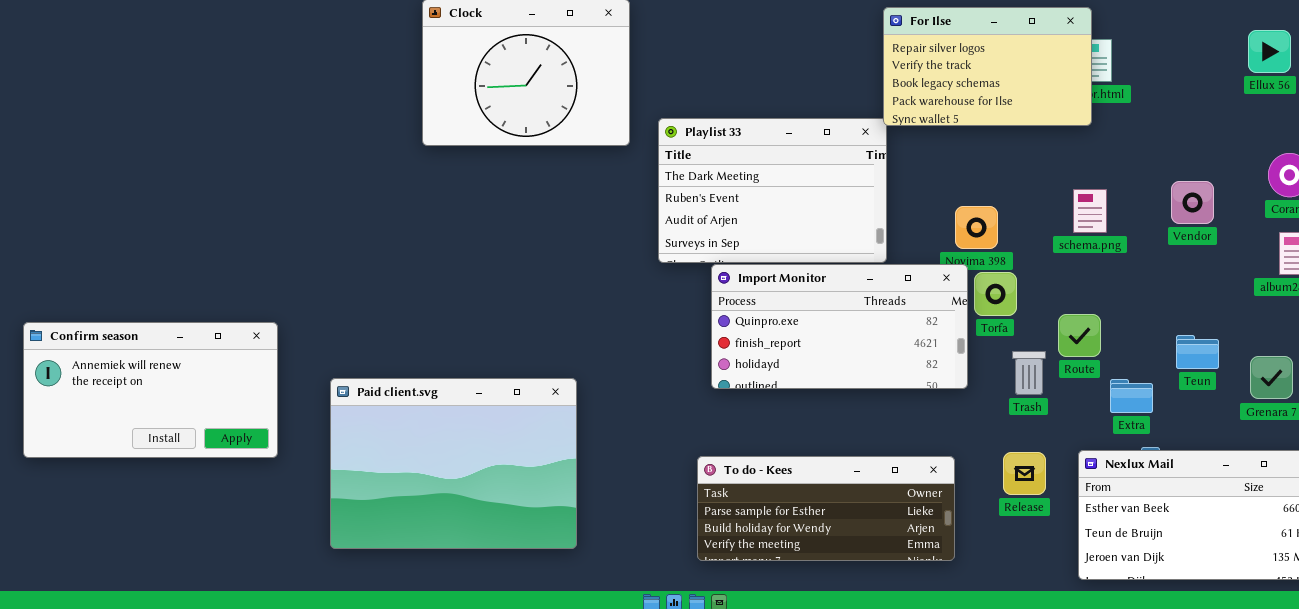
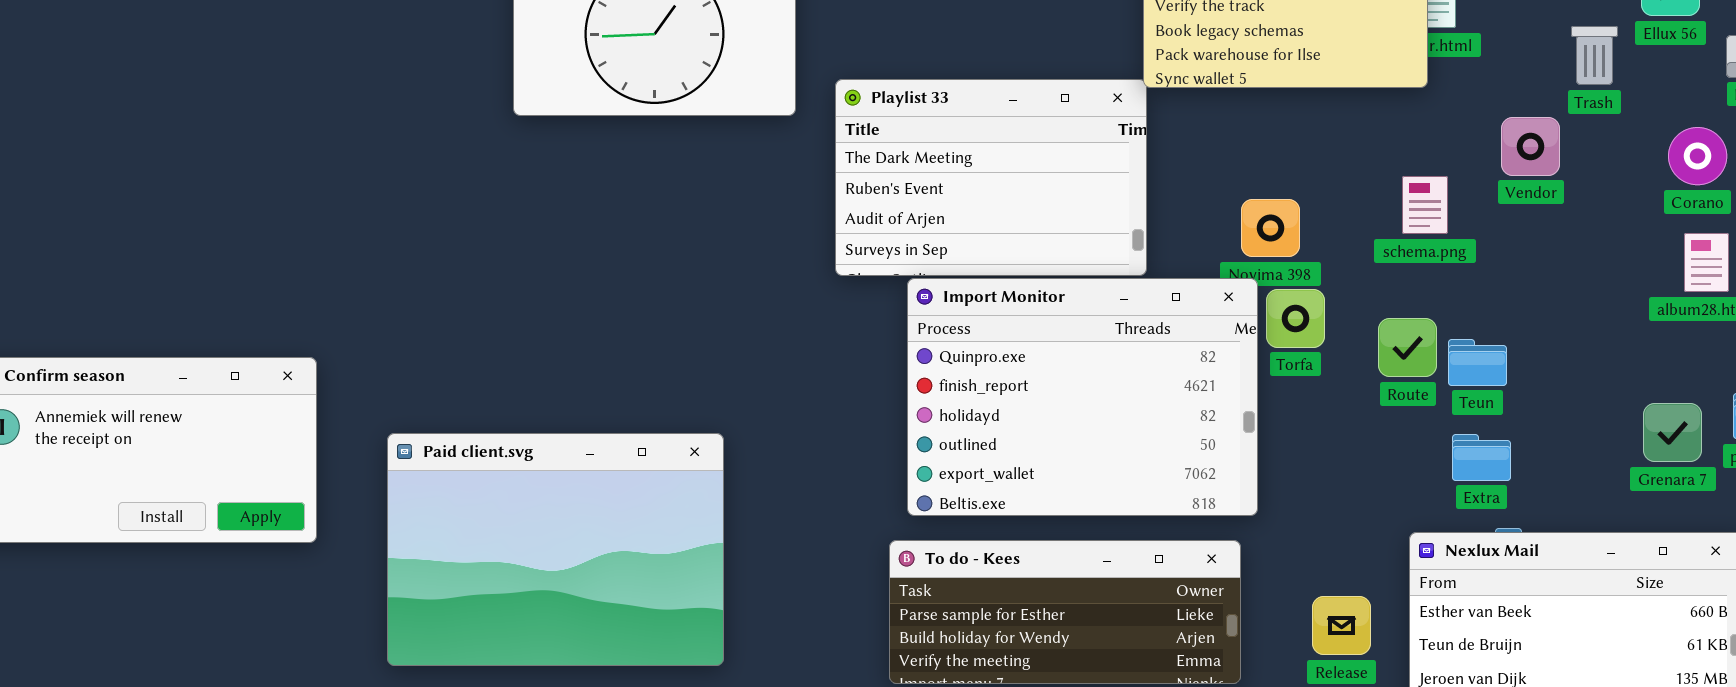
Vendor: [1171,181,1214,224] -> [1501,117,1560,176], moved
Import Monitor: [711,264,968,389] -> [907,278,1258,516], resized
Route: [1058,314,1101,357] -> [1378,318,1437,377], moved
Teun: [1176,335,1219,369] -> [1448,339,1507,386], moved
Trash: [1012,351,1046,395] -> [1571,26,1618,85], moved
Release: [1003,452,1046,495] -> [1312,596,1371,655], moved

